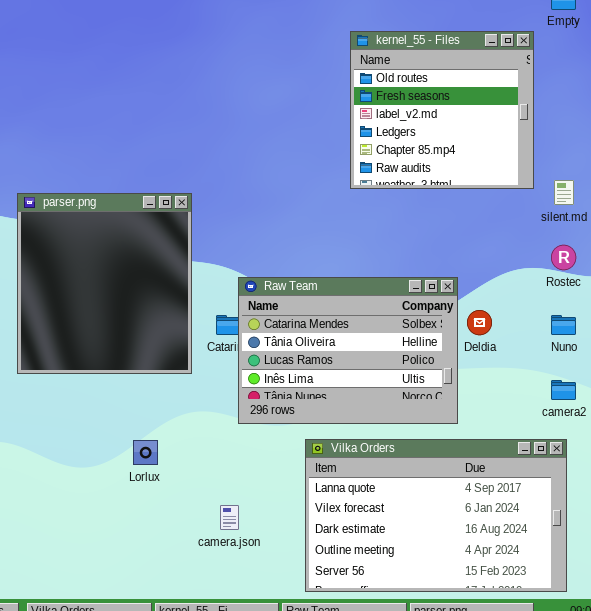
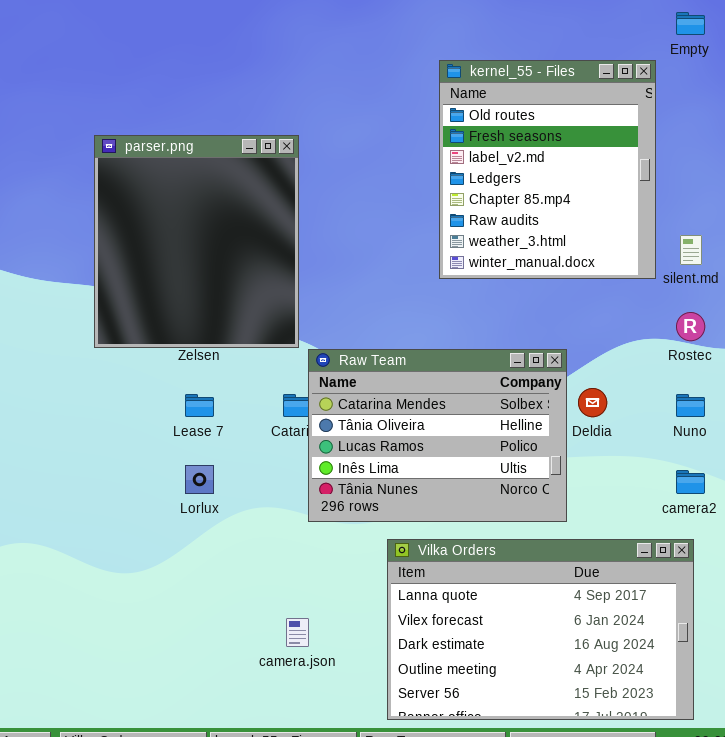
kernel_55 - Files: [350,31,534,189] -> [439,60,656,279], resized
parser.png: [17,193,192,374] -> [94,135,299,348], moved
Lorlux: [133,440,158,465] -> [185,465,214,494], moved

